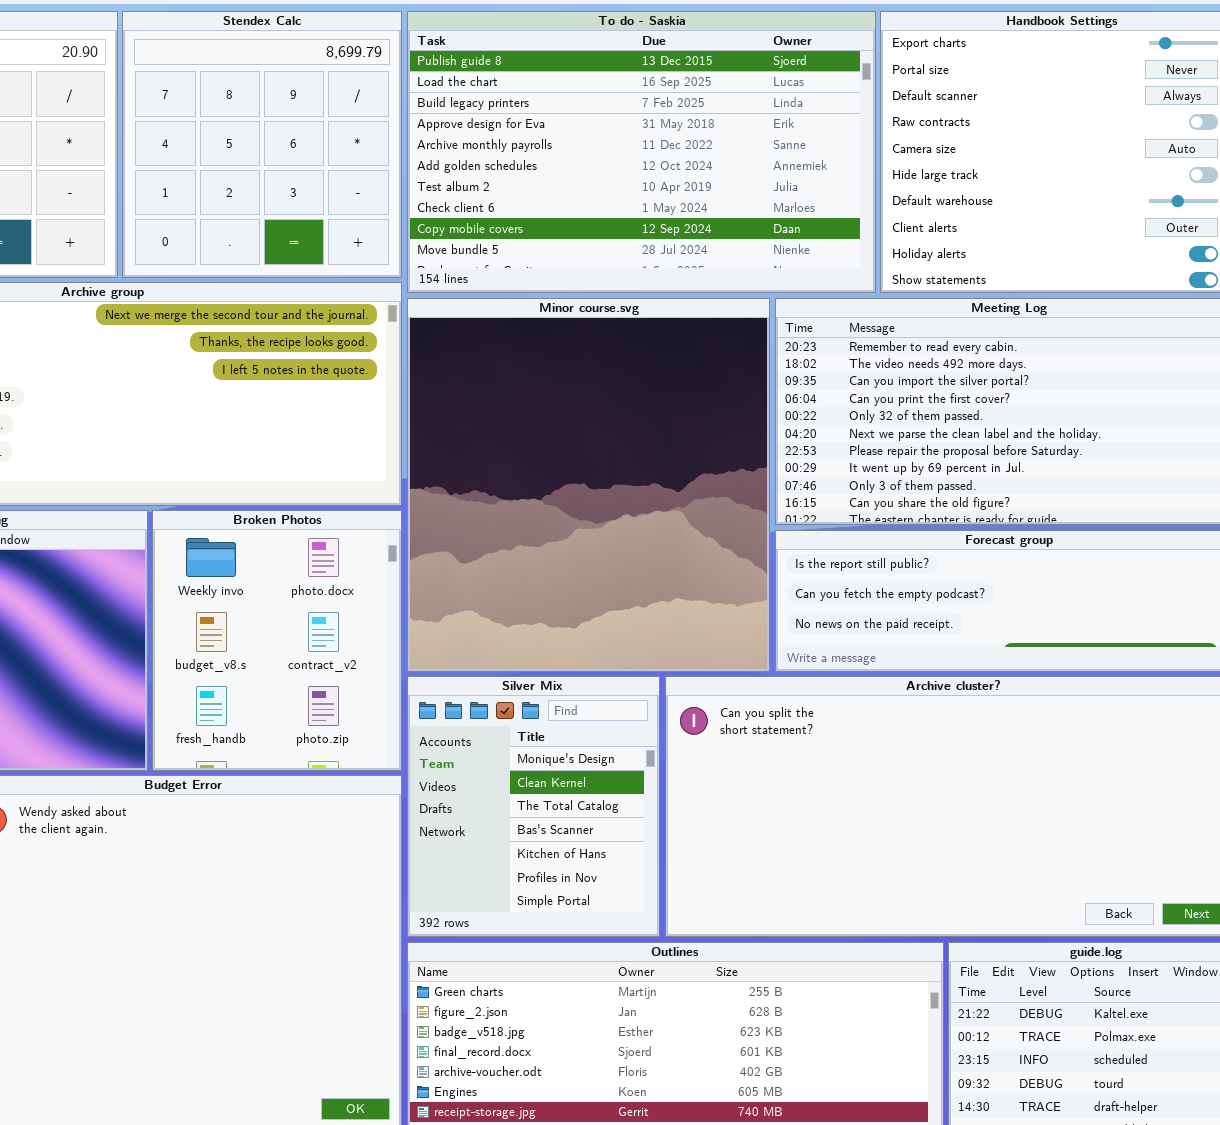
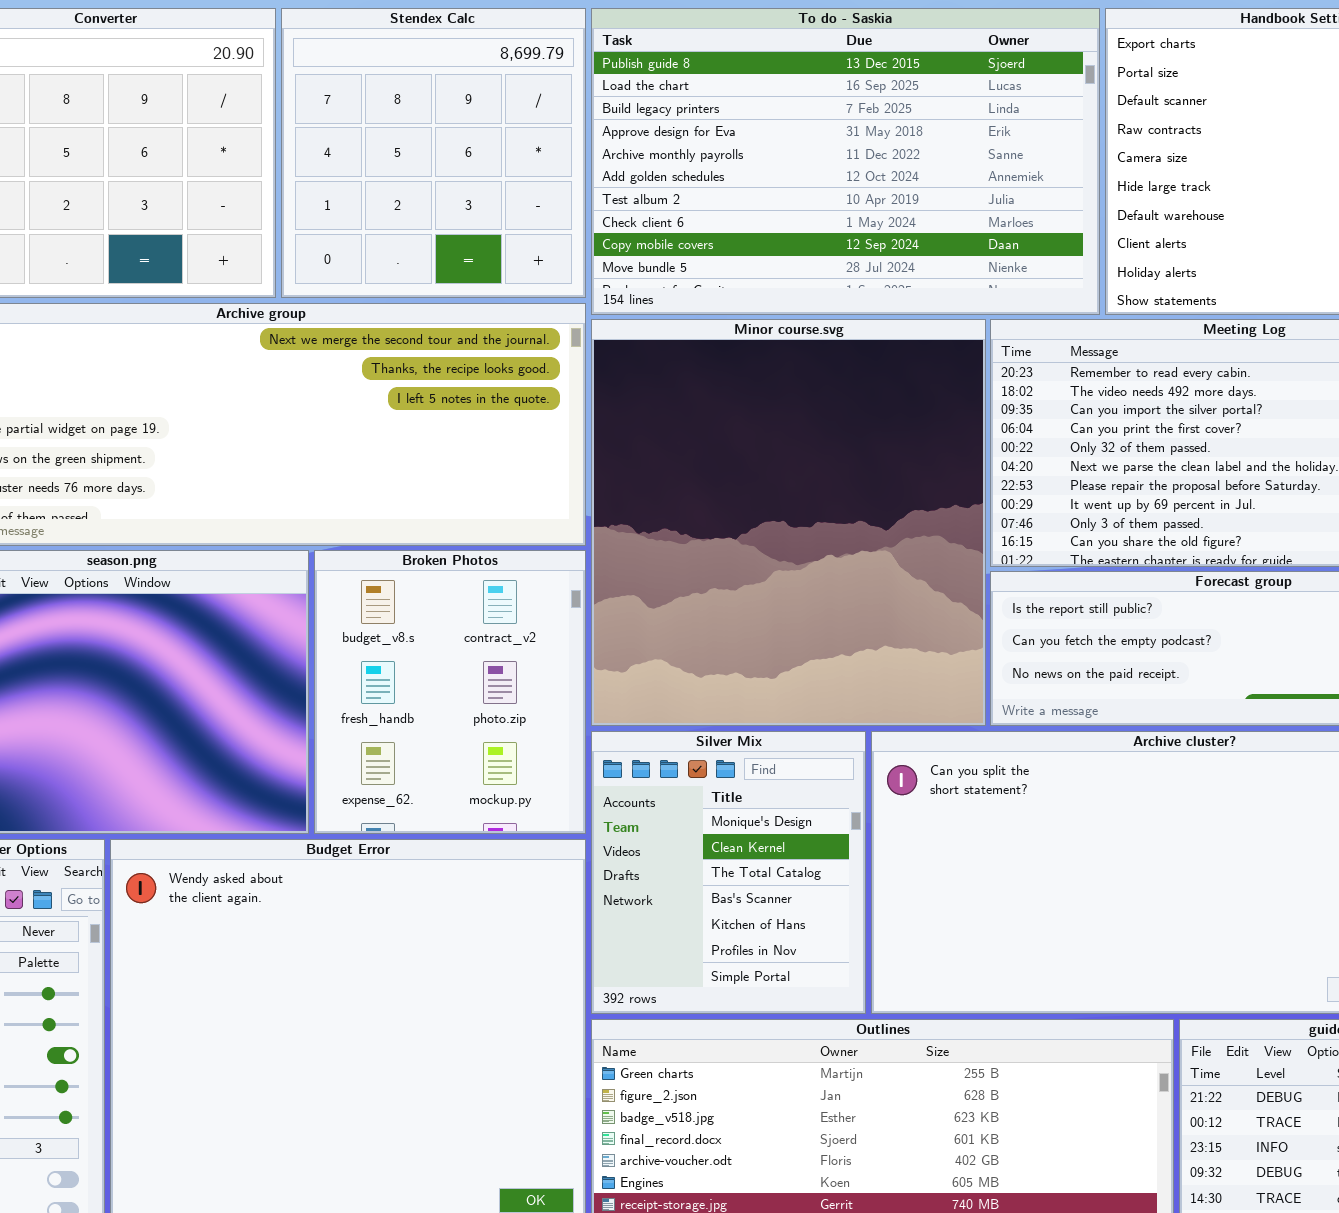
Broken Photos: [152,510,402,771] -> [314,550,586,834], scrolled down 1 row

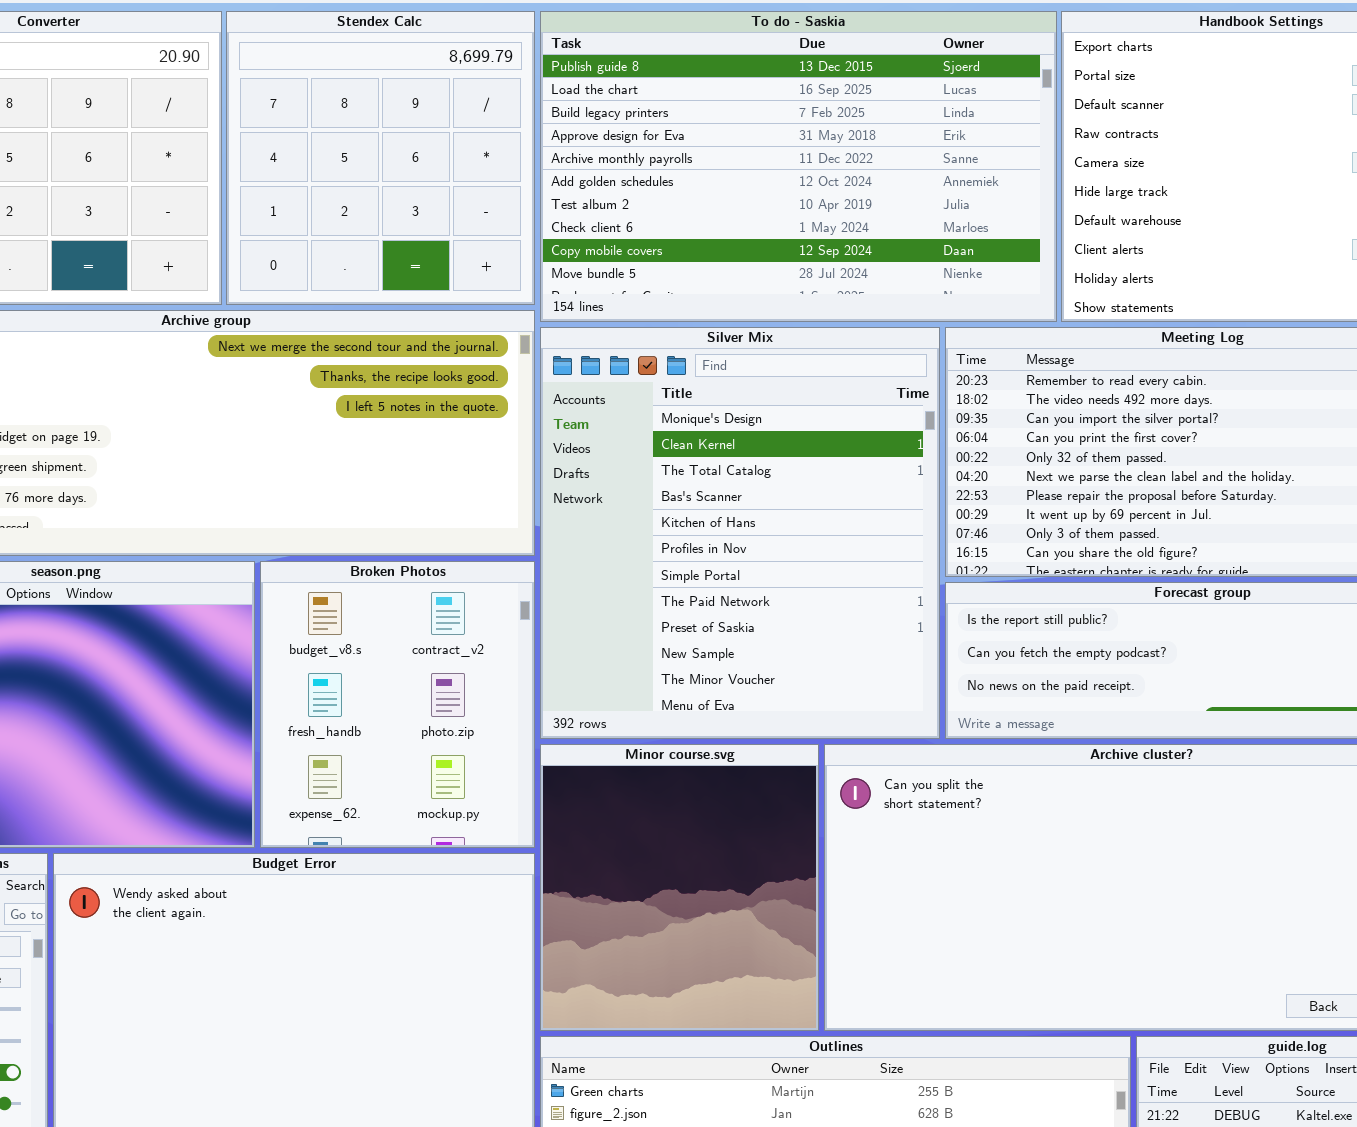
Minor course.svg: [591,319,986,726] -> [540,744,819,1031], moved, resized
Silver Mix: [591,731,866,1014] -> [540,327,940,739], moved, resized

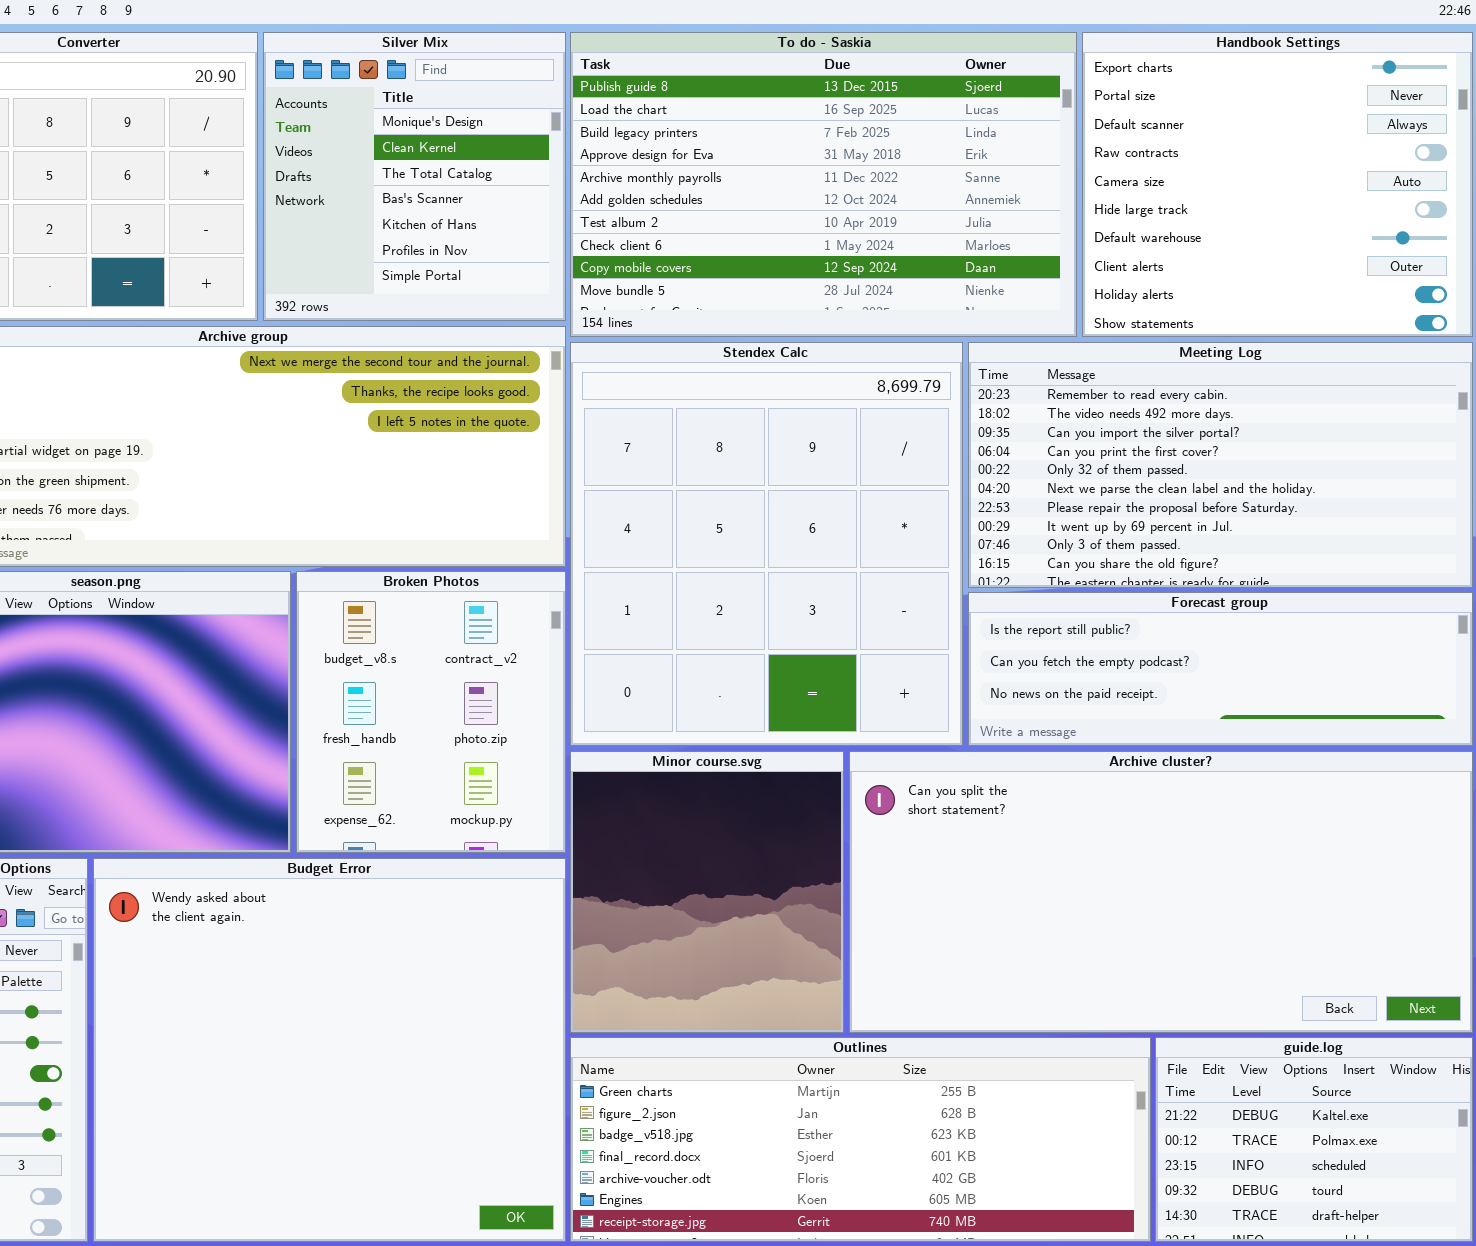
Stendex Calc: [226,11,535,305] -> [570,342,963,746], moved, resized
Silver Mix: [540,327,940,739] -> [263,32,566,321], moved, resized

